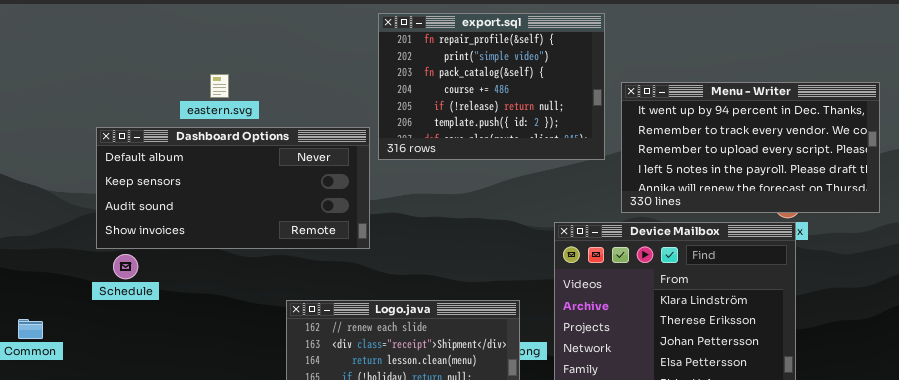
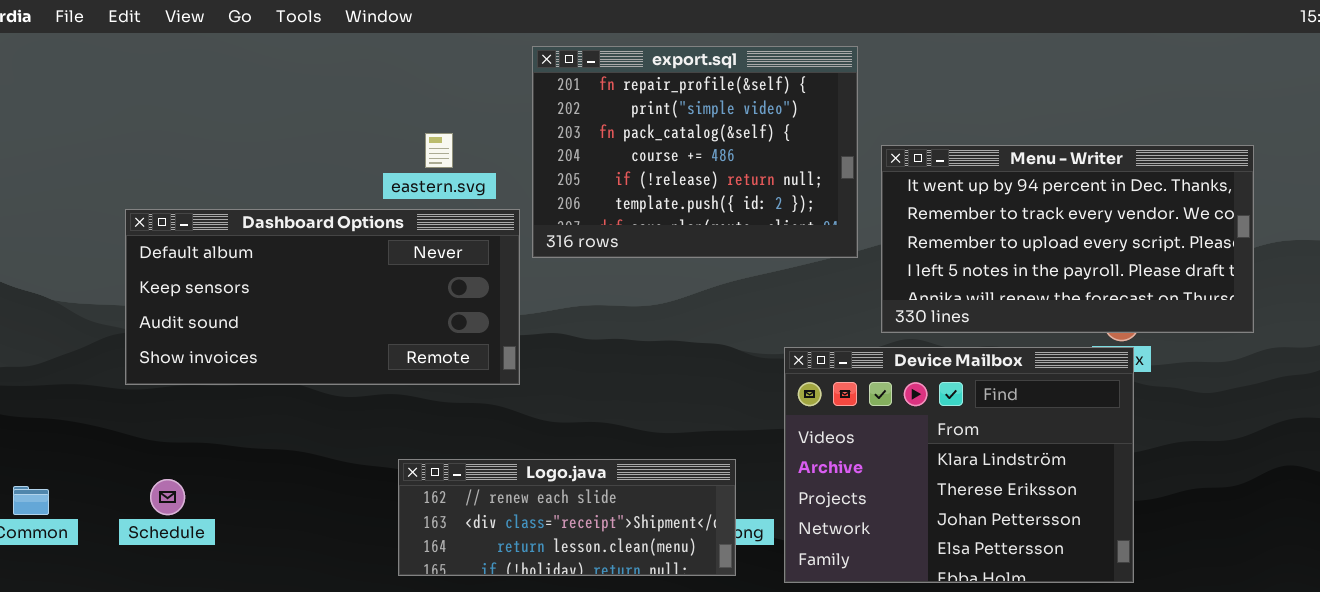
eastern.svg: [210,74,229,98] -> [425,133,453,168], moved
Schedule: [113,254,138,279] -> [150,479,185,515], moved

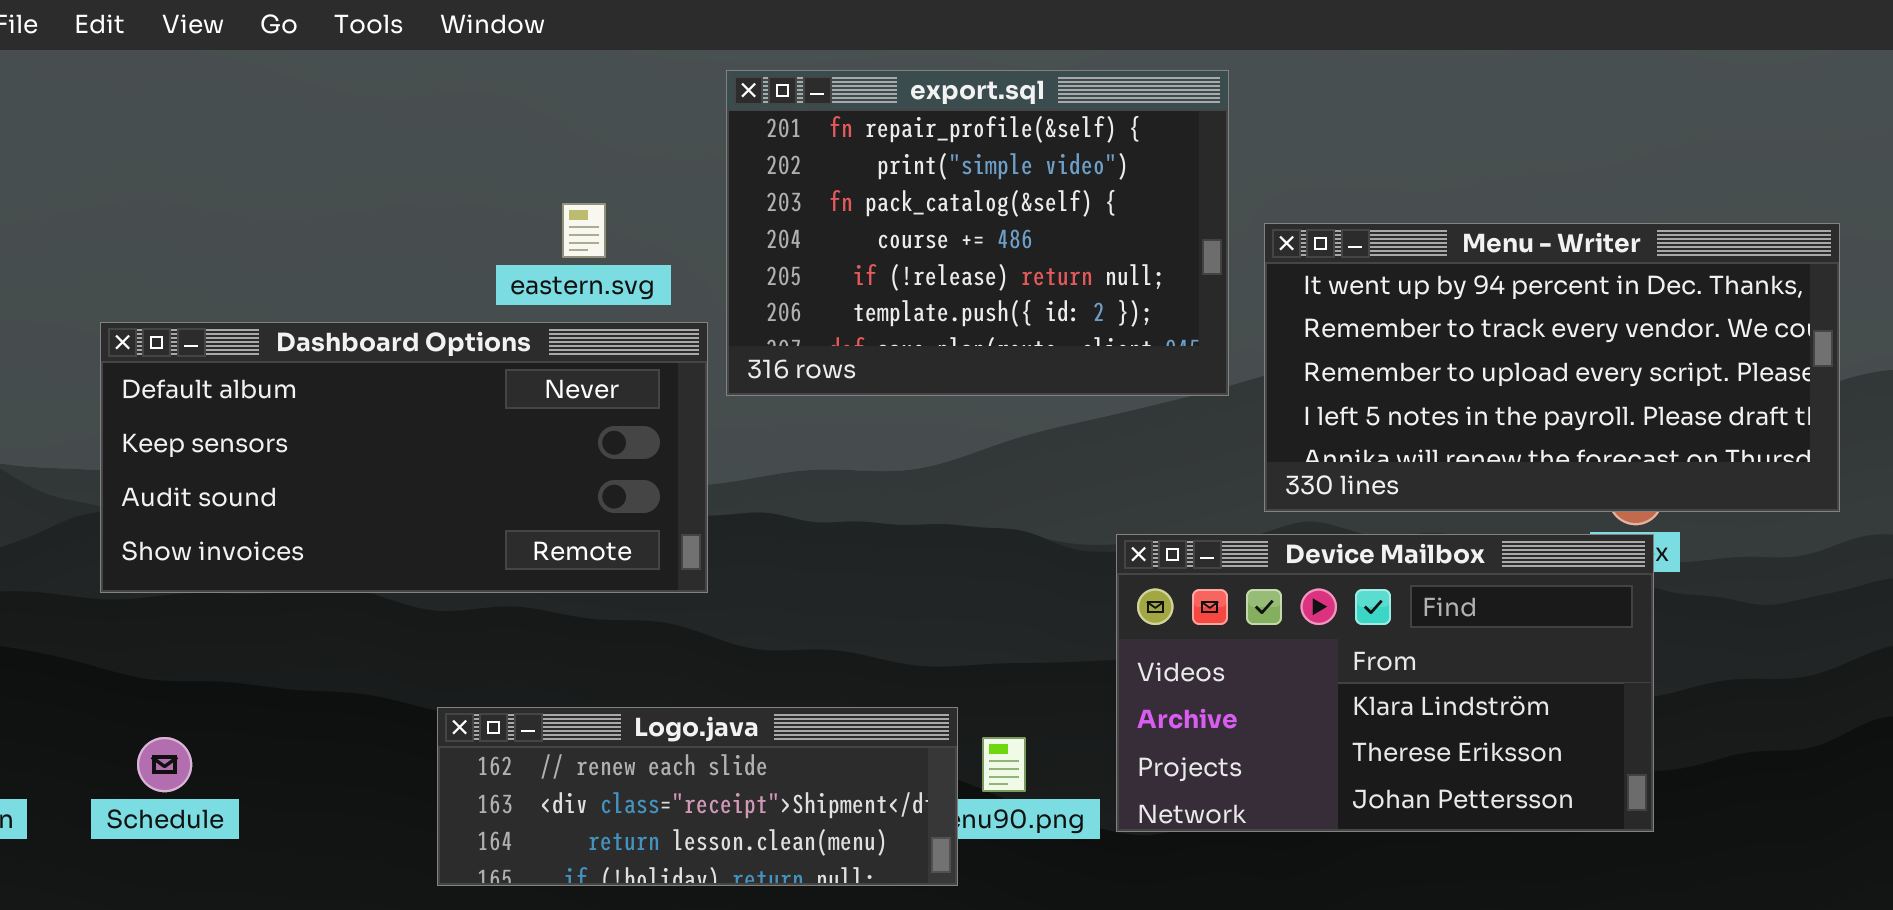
Device Mailbox: [784,347,1134,583] -> [1116,534,1654,832], resized
Logo.java: [398,459,736,576] -> [437,707,958,886], moved

